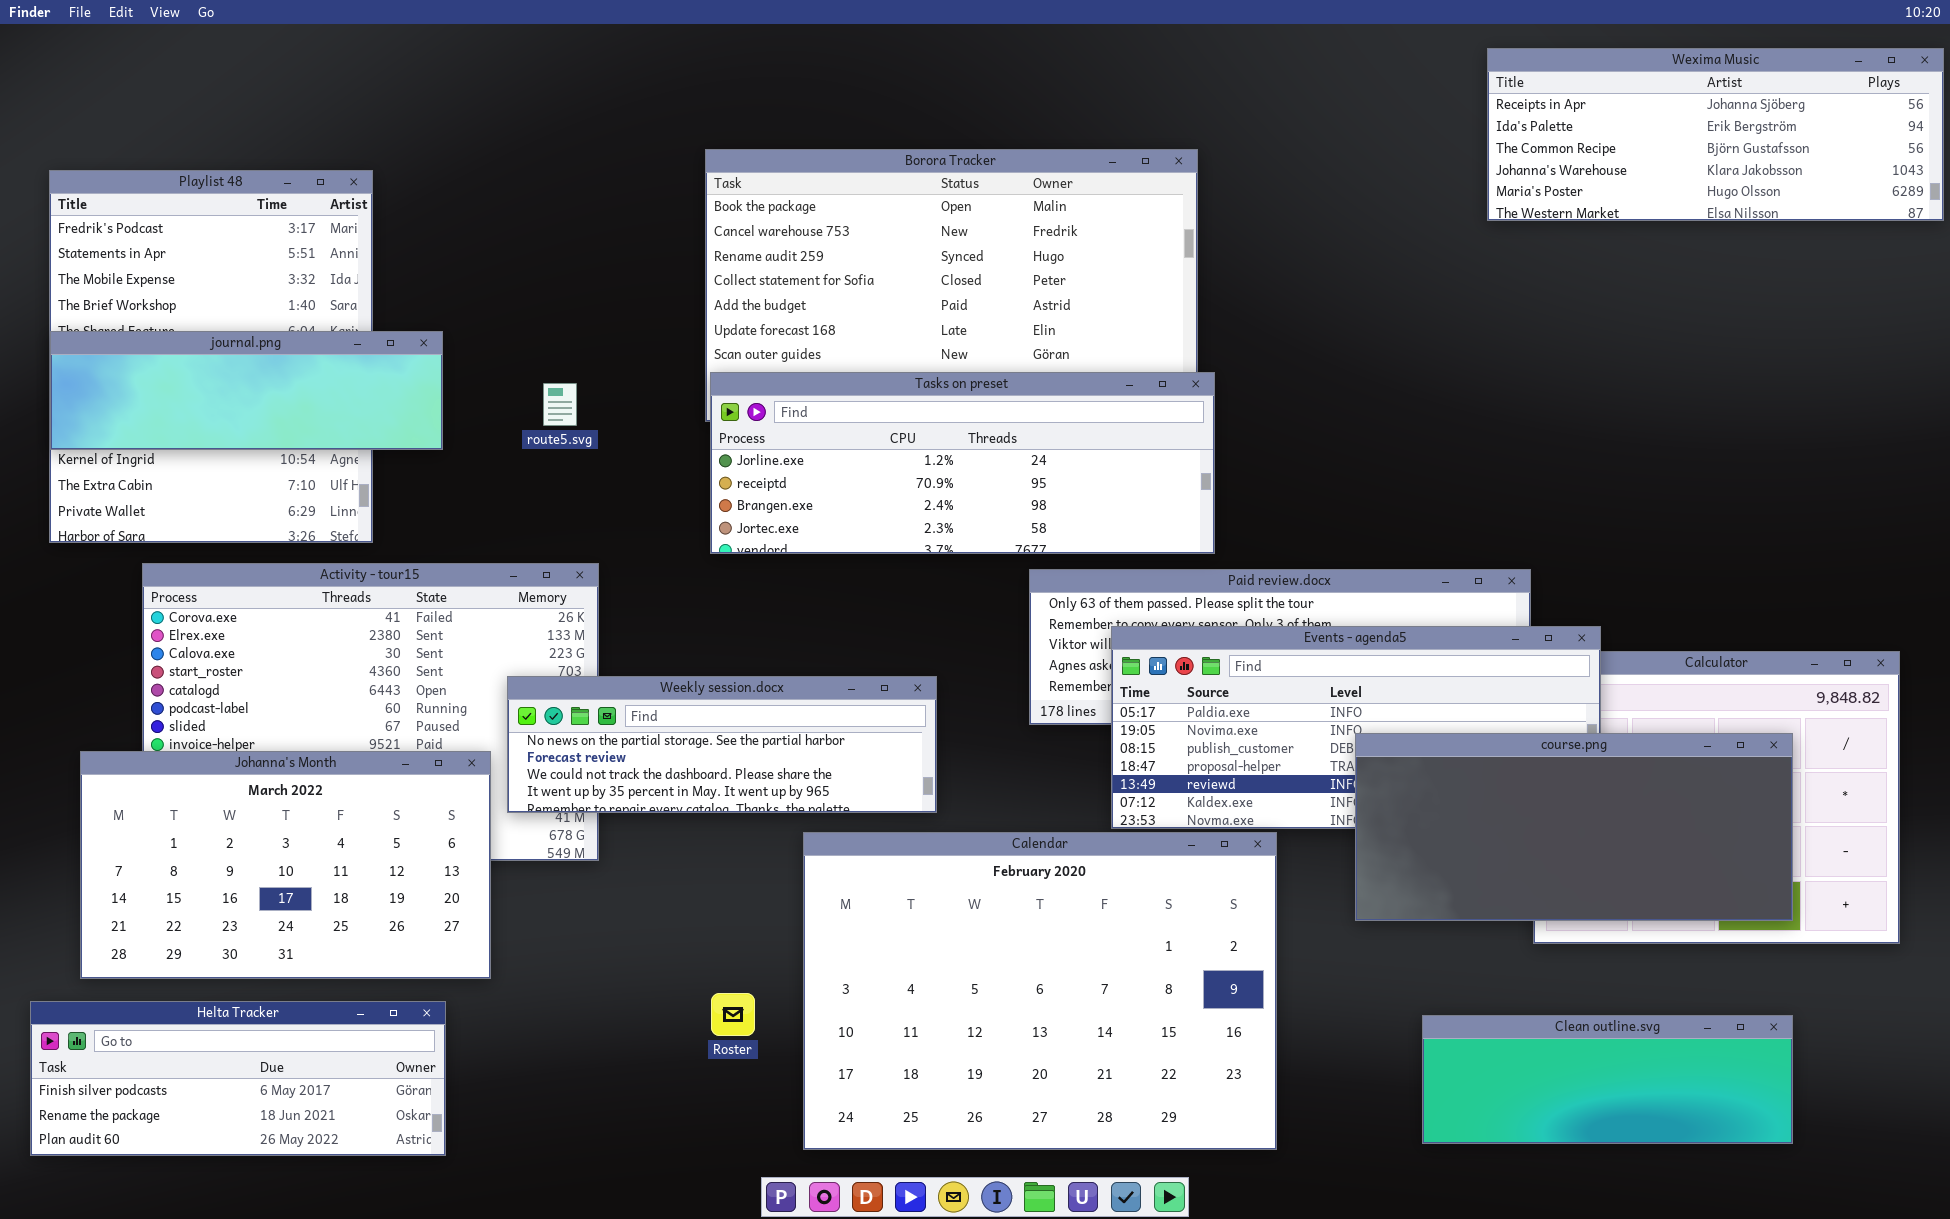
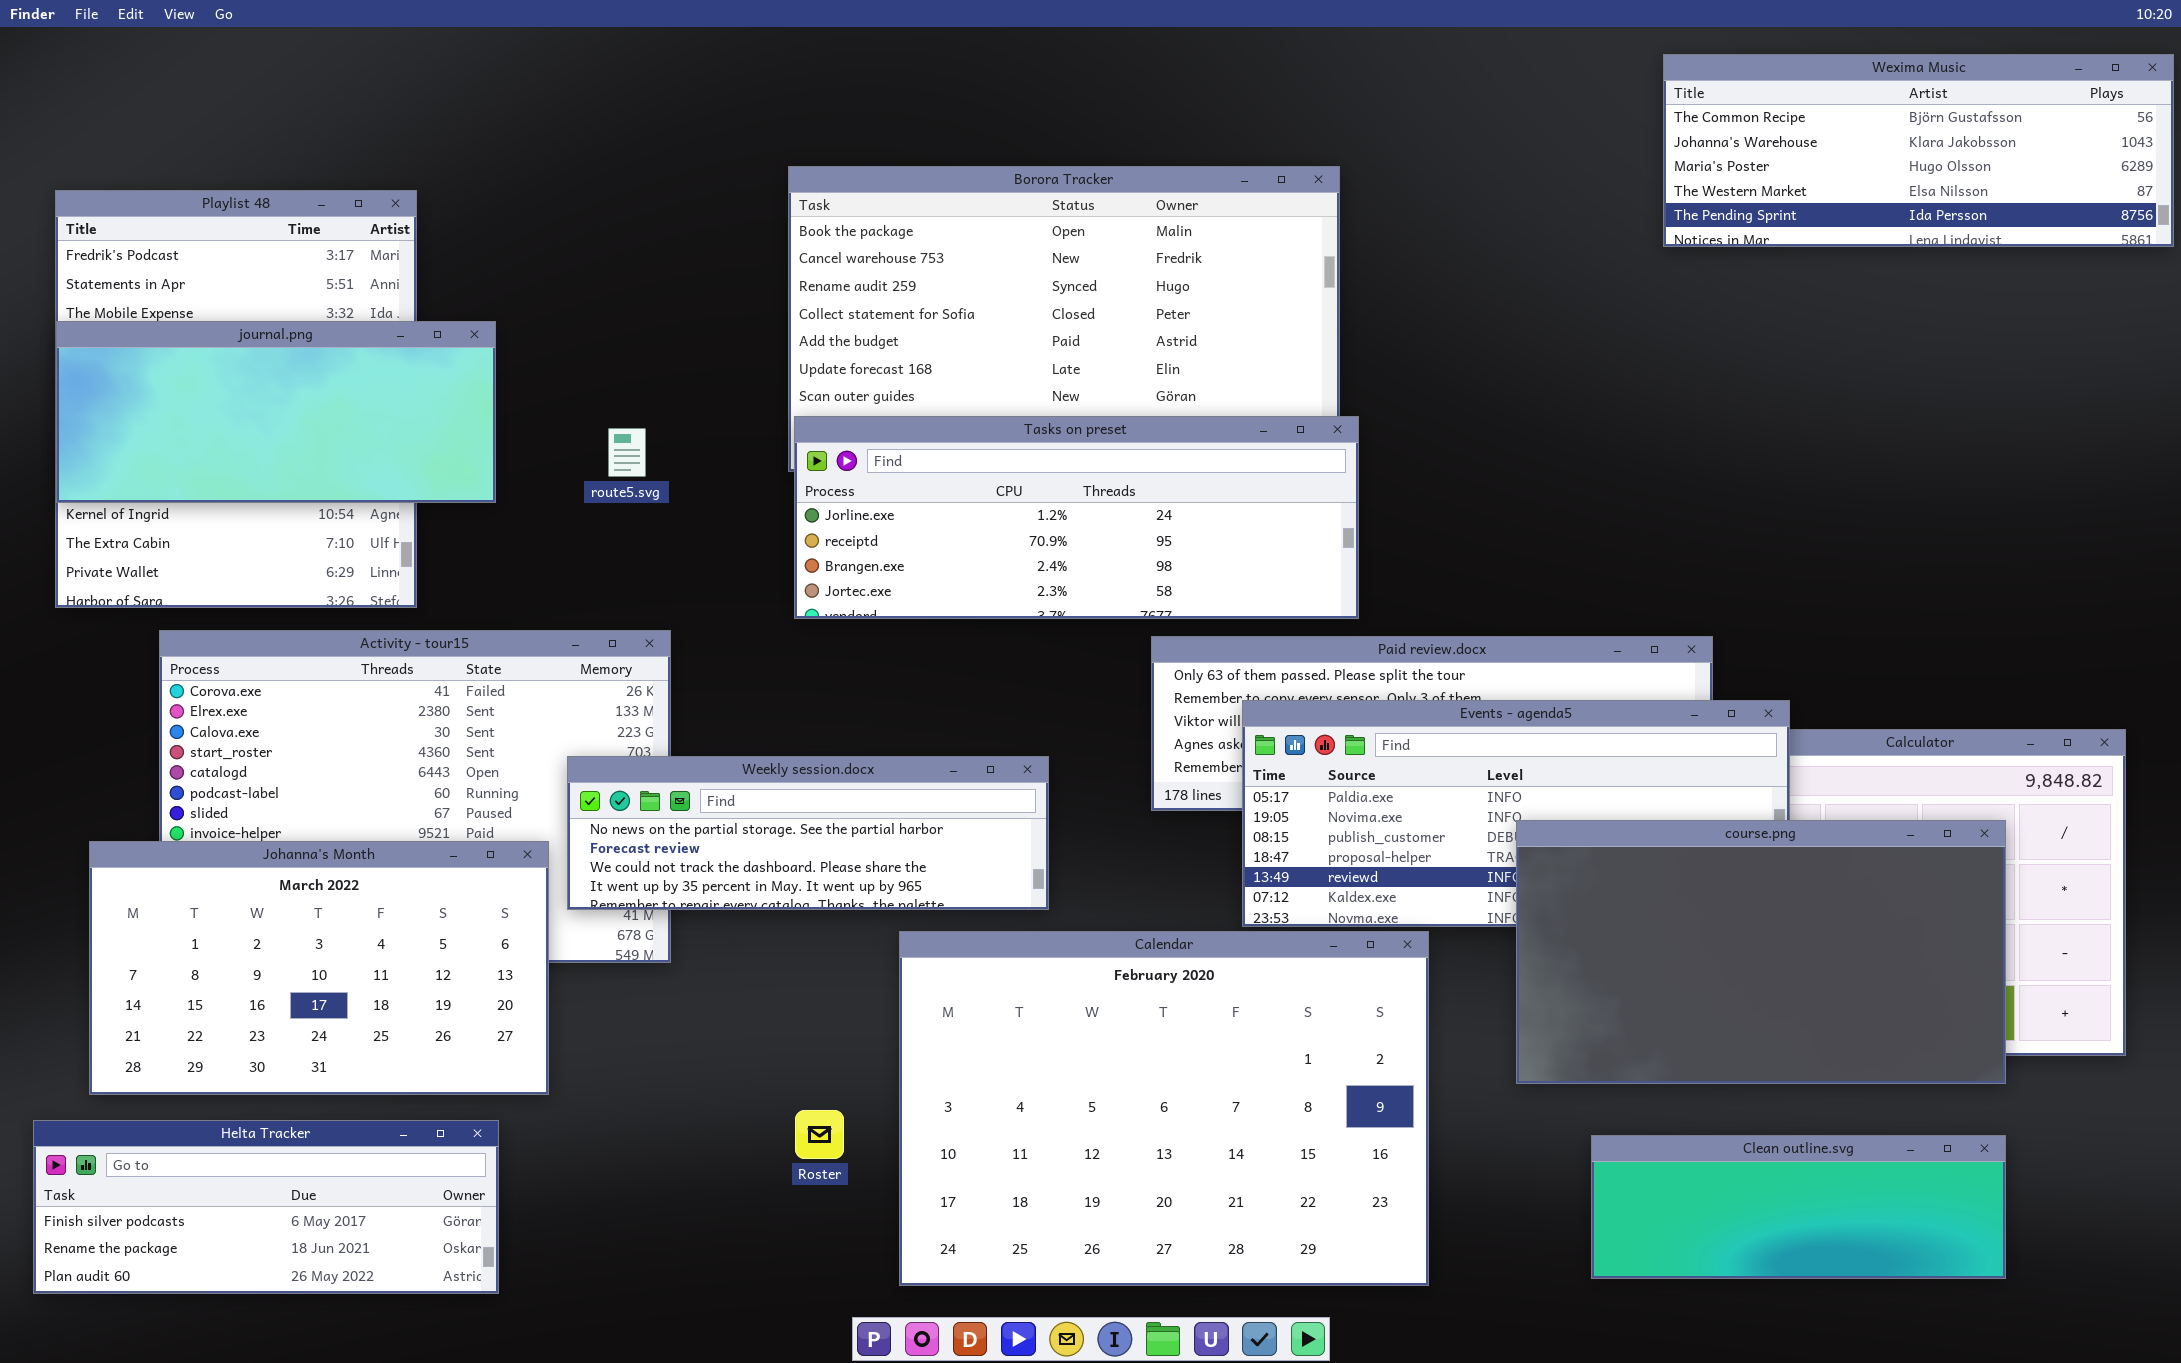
Wexima Music: [1487,48,1944,221] -> [1663,54,2174,247], scrolled down 2 rows
journal.png: [50,331,443,450] -> [56,321,496,503], resized
course.png: [1355,733,1793,921] -> [1516,820,2006,1084], resized

